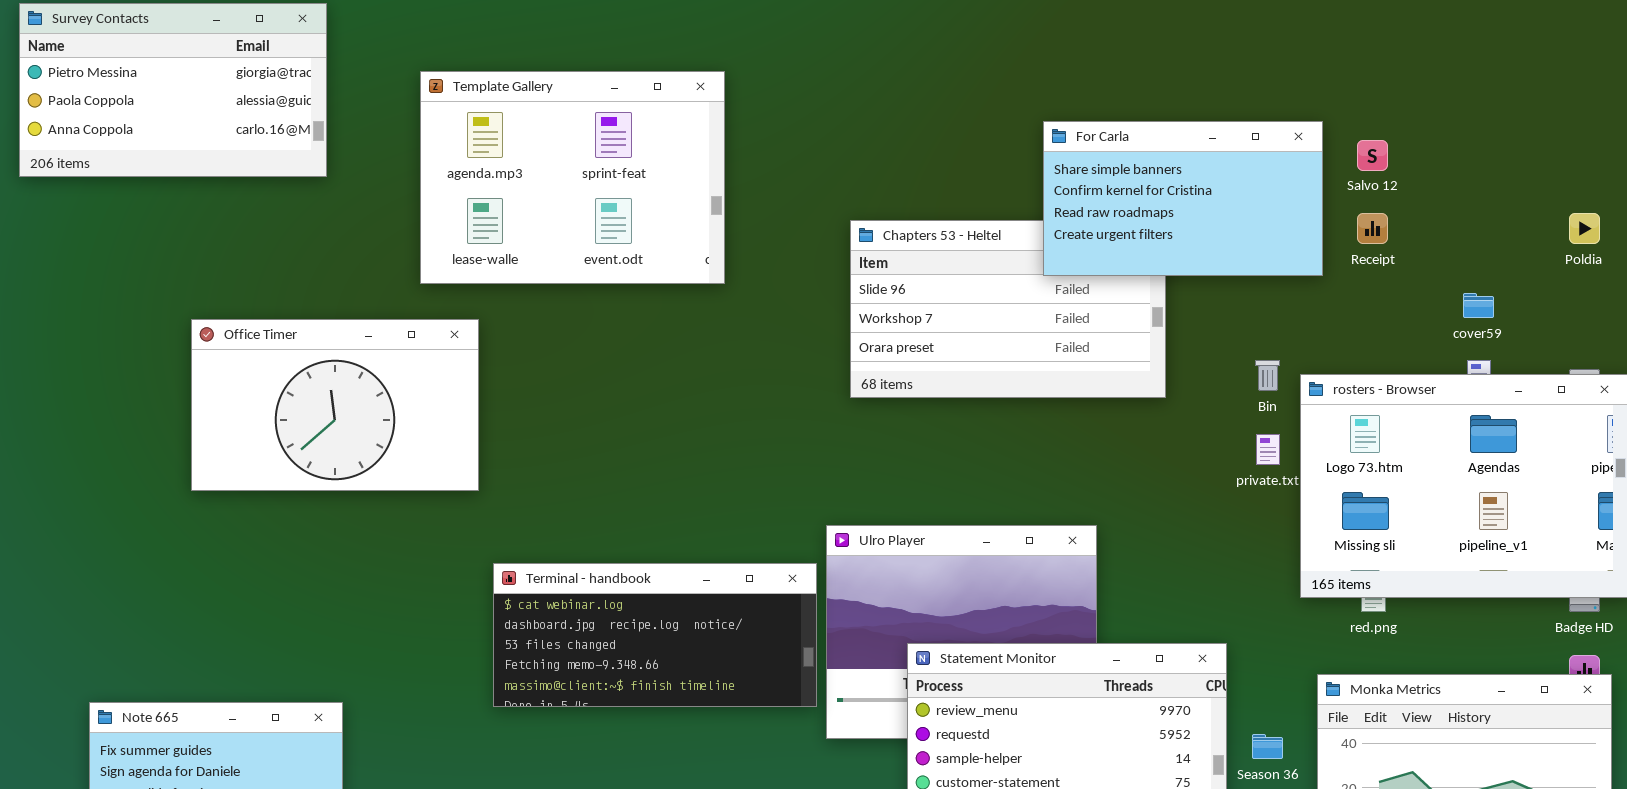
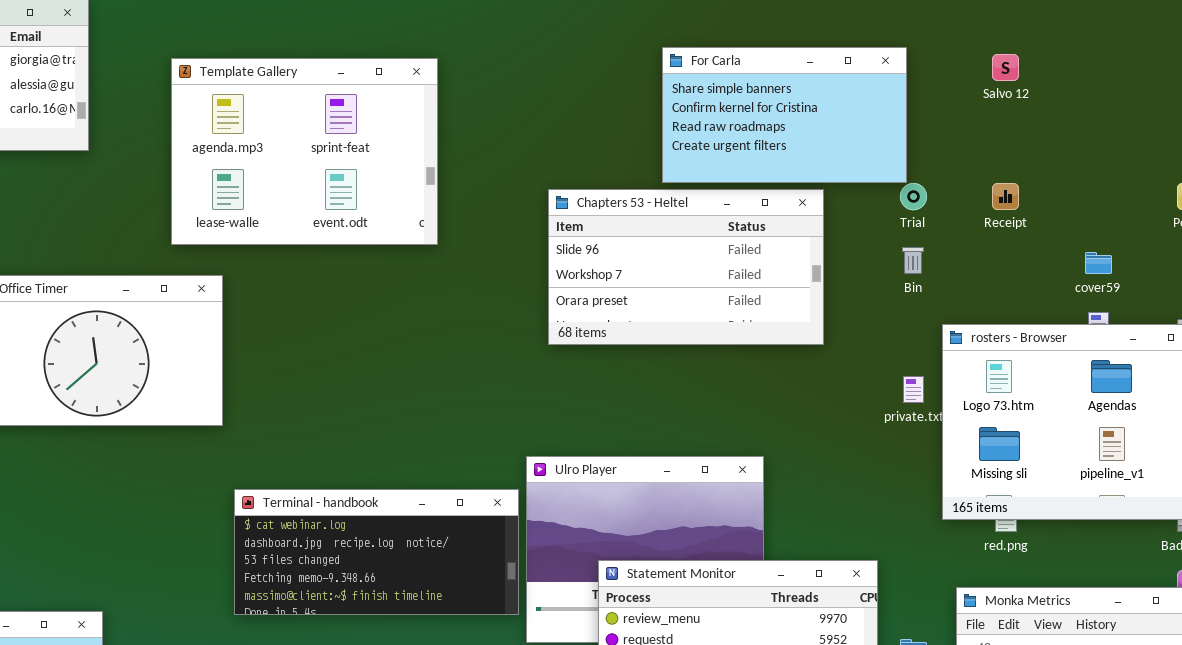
For Carla: [1043,121,1323,276] -> [662,47,907,183], moved
Salvo 12: [1357,140,1388,171] -> [992,54,1019,81], moved
Bin: [1255,360,1280,391] -> [902,247,924,274], moved

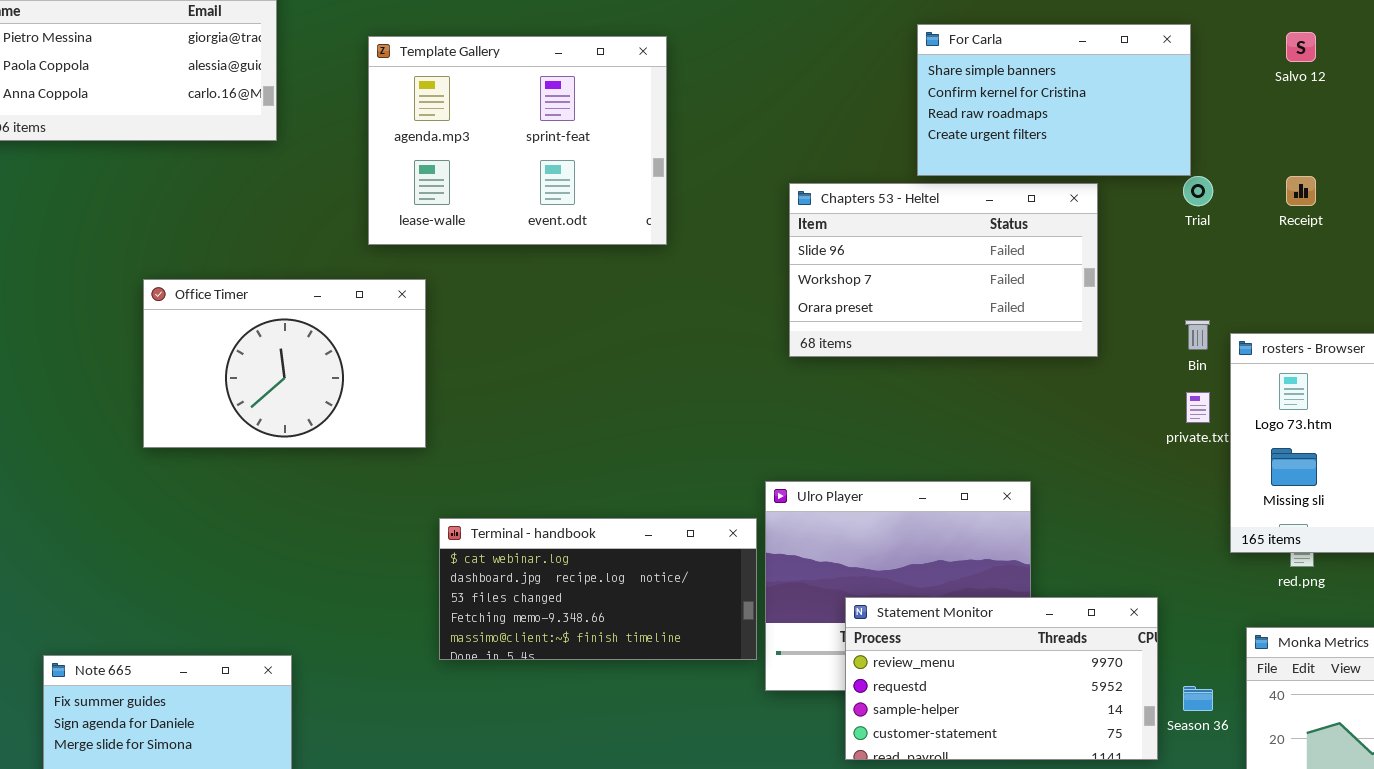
Bin: [902,247,924,274] -> [1185,320,1210,350], moved

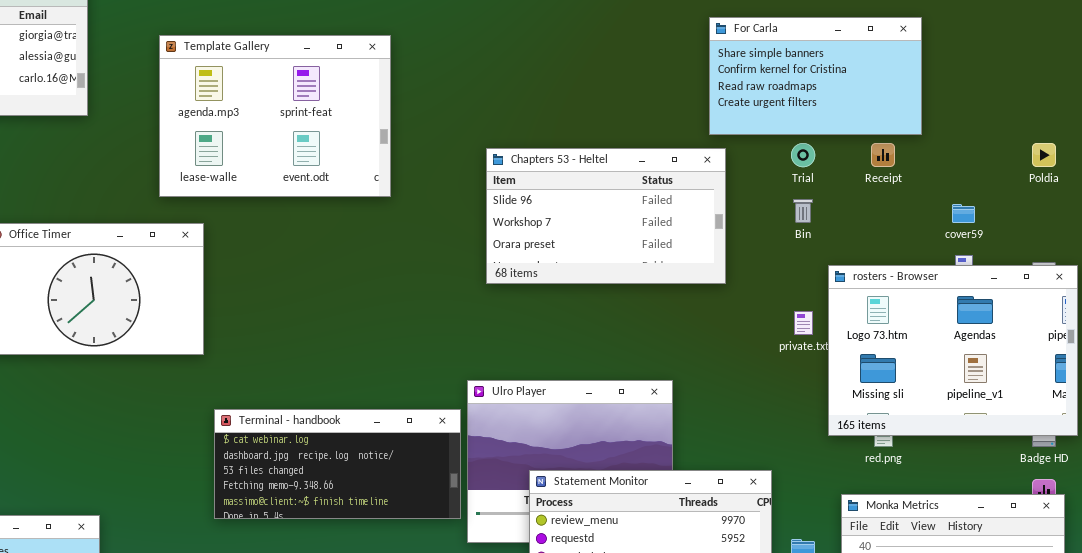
For Carla: [917,24,1191,176] -> [709,17,922,135], moved
Bin: [1185,320,1210,350] -> [793,199,813,223], moved

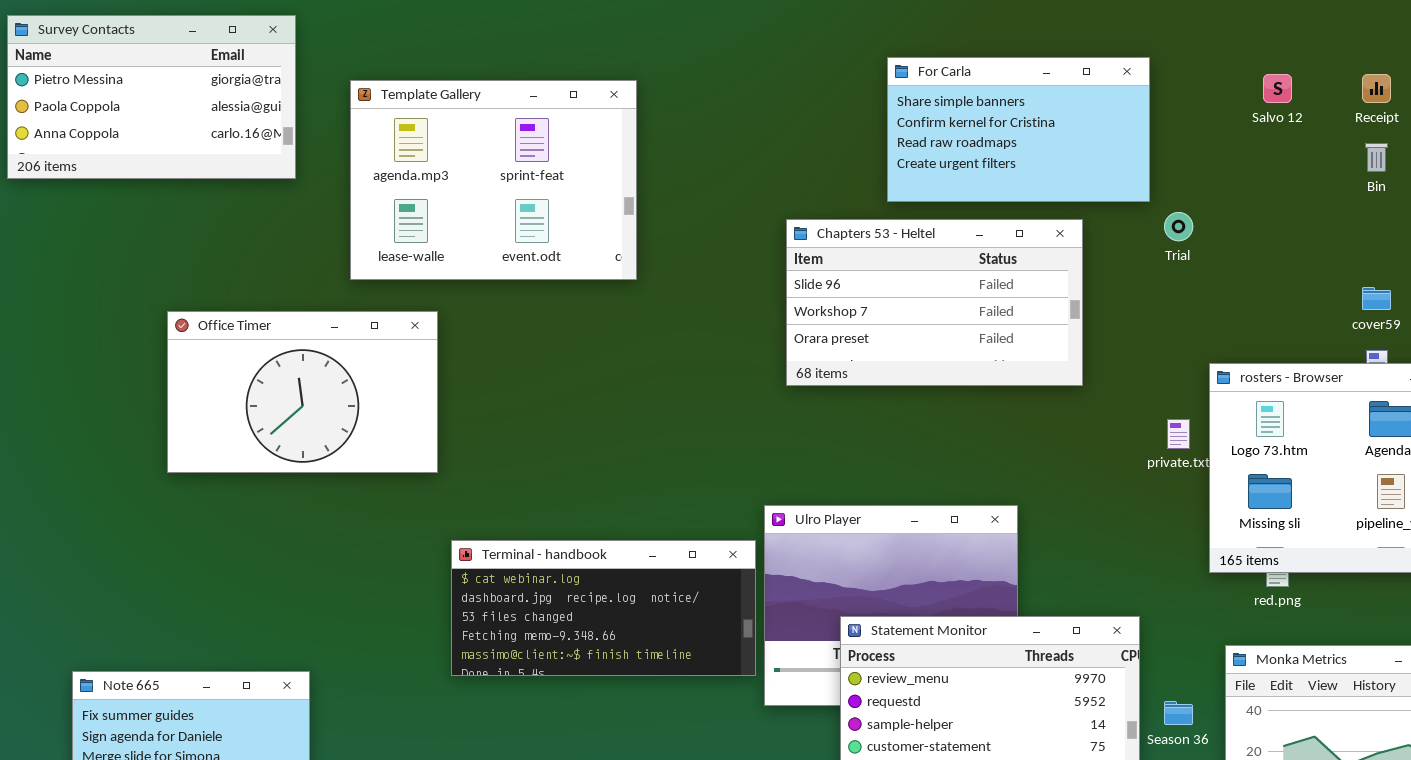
For Carla: [709,17,922,135] -> [887,57,1150,202], moved
Template Gallery: [159,35,391,197] -> [350,80,637,280], moved
Receipt: [871,143,895,167] -> [1362,74,1391,103], moved
Bin: [793,199,813,223] -> [1365,143,1388,172], moved

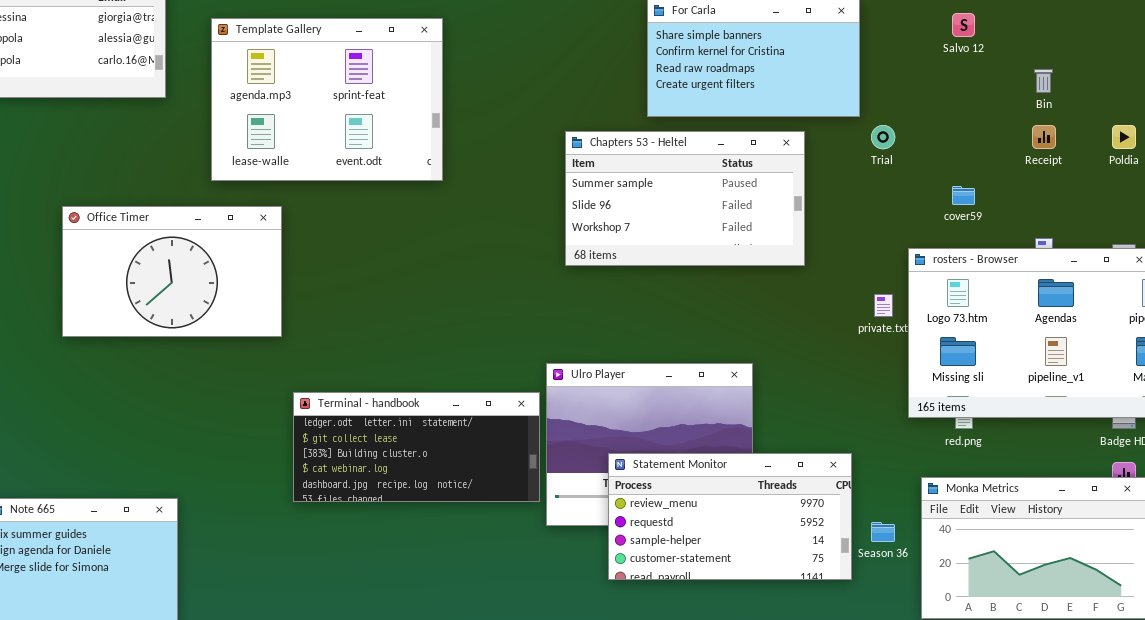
Receipt: [1362,74,1391,103] -> [1032,125,1056,149], moved
Chapters 53 - Heltel: [786,219,1083,386] -> [565,131,805,266], scrolled up 1 row
cover59: [1362,287,1391,310] -> [952,186,975,205], moved
Terminal - handbook: [451,540,756,676] -> [293,392,540,502], scrolled up 3 rows

